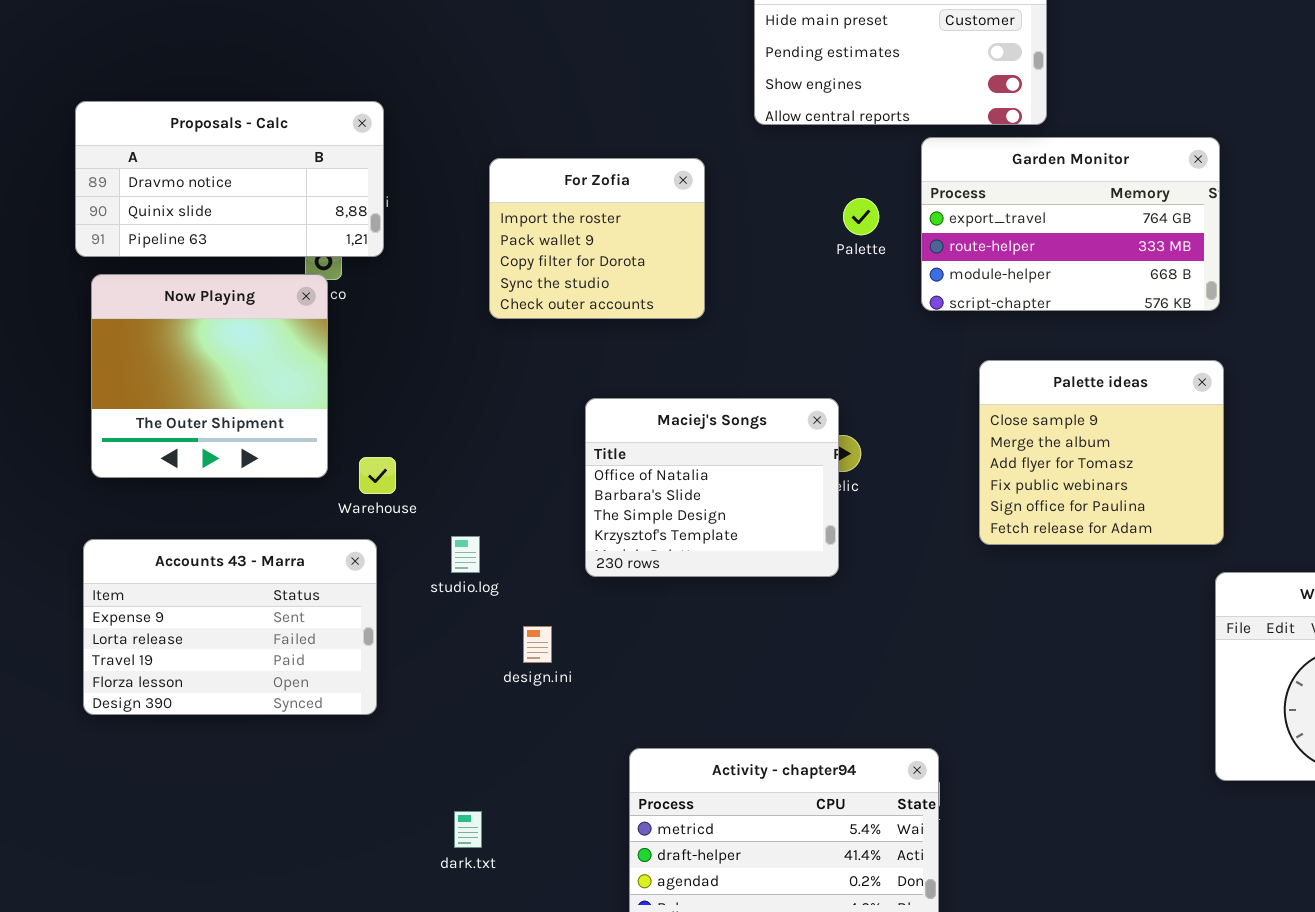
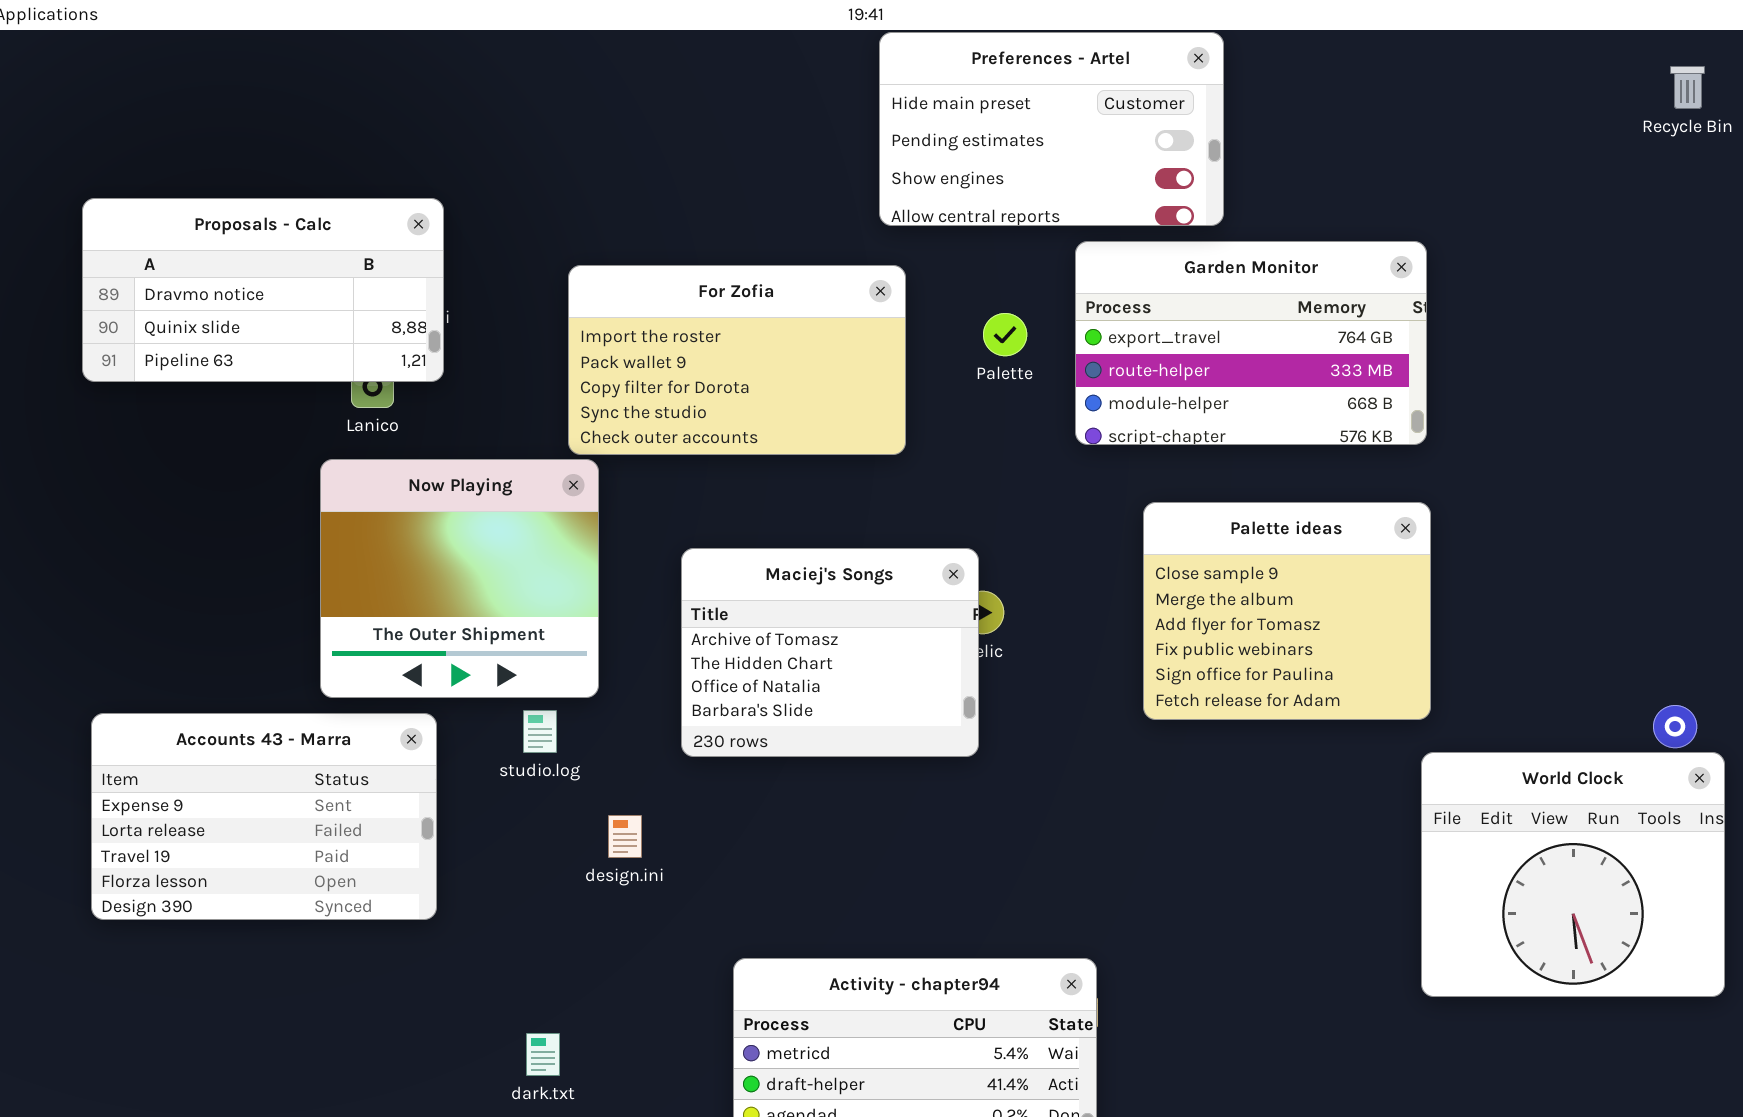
For Zofia: [489,158,705,319] -> [568,265,906,455], resized
Now Playing: [91,274,328,478] -> [320,459,599,698], moved
Maciej's Songs: [585,398,839,577] -> [681,548,979,757], scrolled up 2 rows

